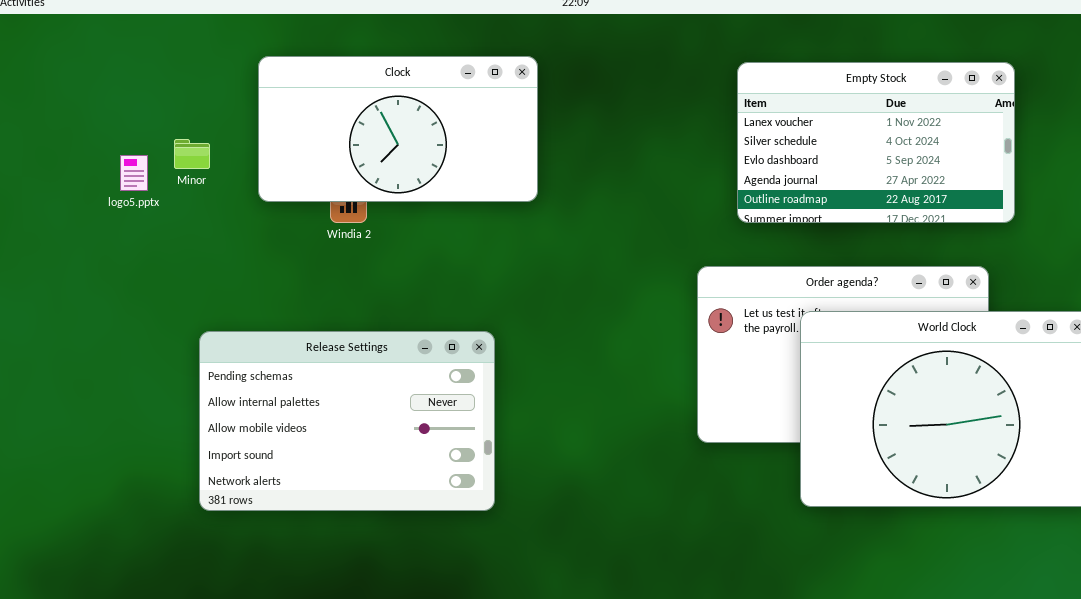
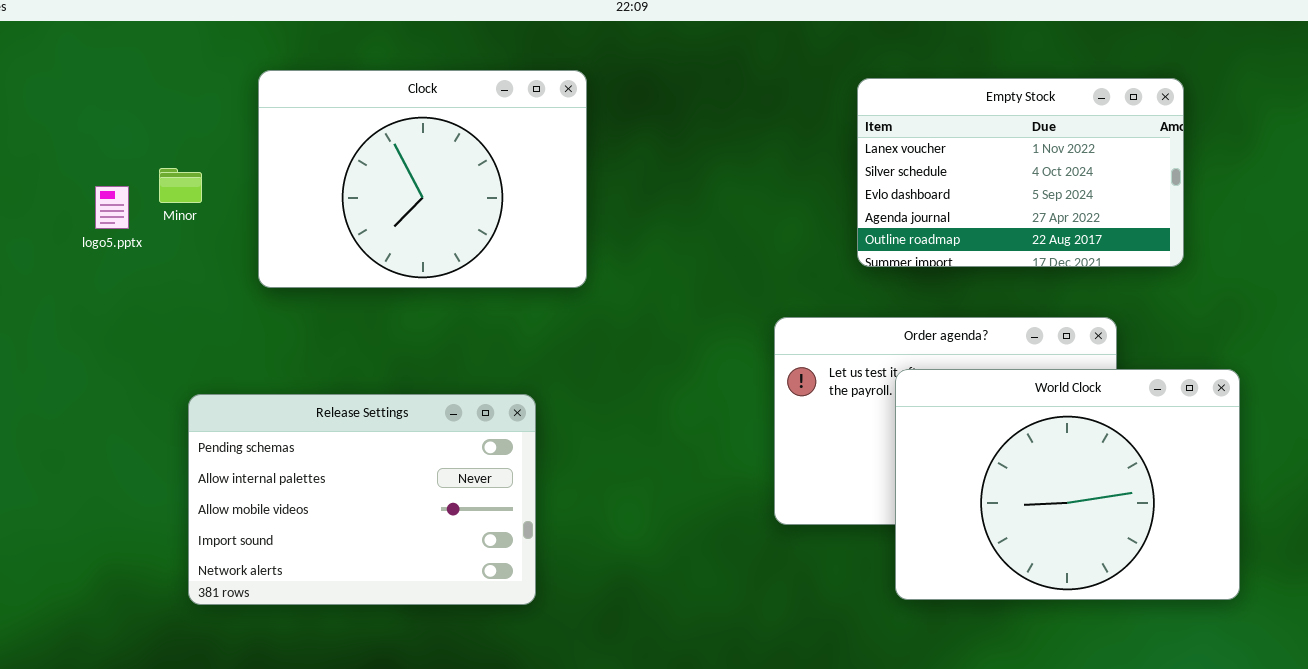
Clock: [258,56,538,202] -> [258,70,587,288], resized
Empty Stock: [737,62,1015,223] -> [857,78,1184,267], moved

